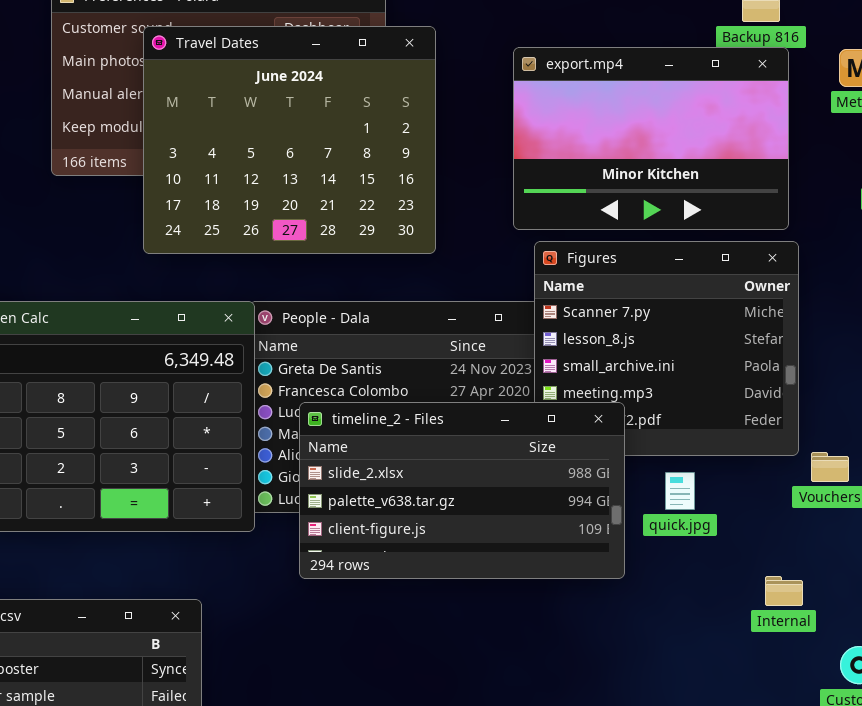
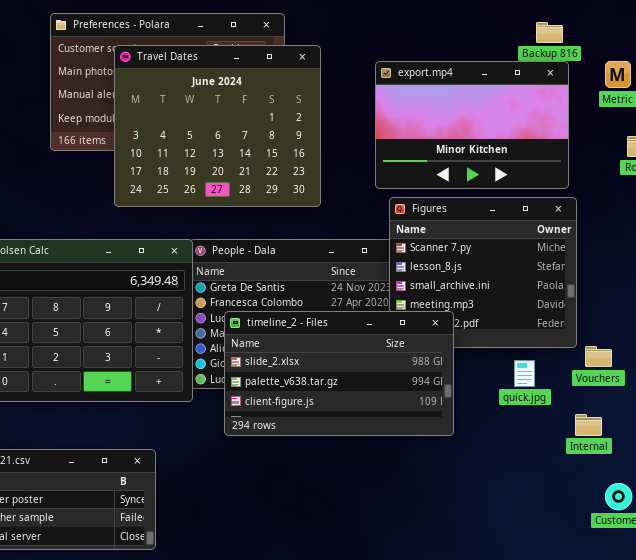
quick.jpg: [665,472,695,510] -> [514,360,535,387], moved
Internal: [765,576,803,606] -> [575,414,602,436], moved

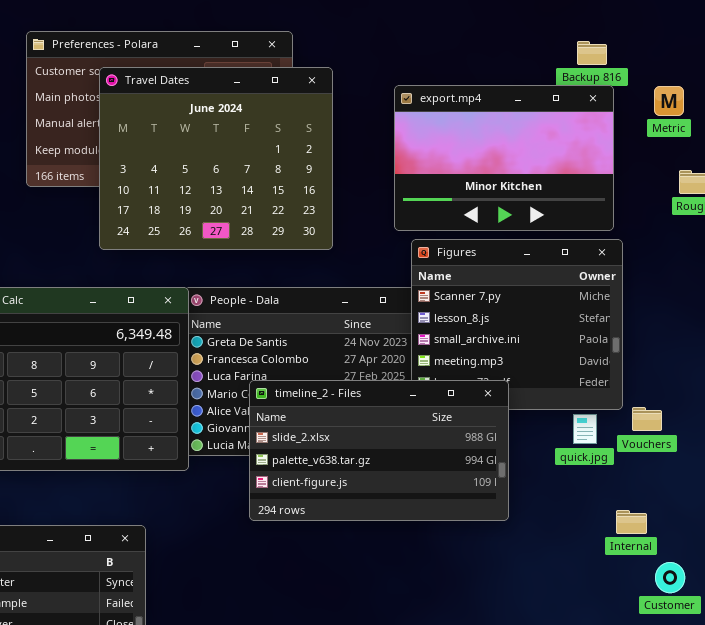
timeline_2 - Files: [224,311,454,436] -> [249,380,509,521], moved
quick.jpg: [514,360,535,387] -> [573,414,597,444], moved
Internal: [575,414,602,436] -> [616,510,647,534], moved

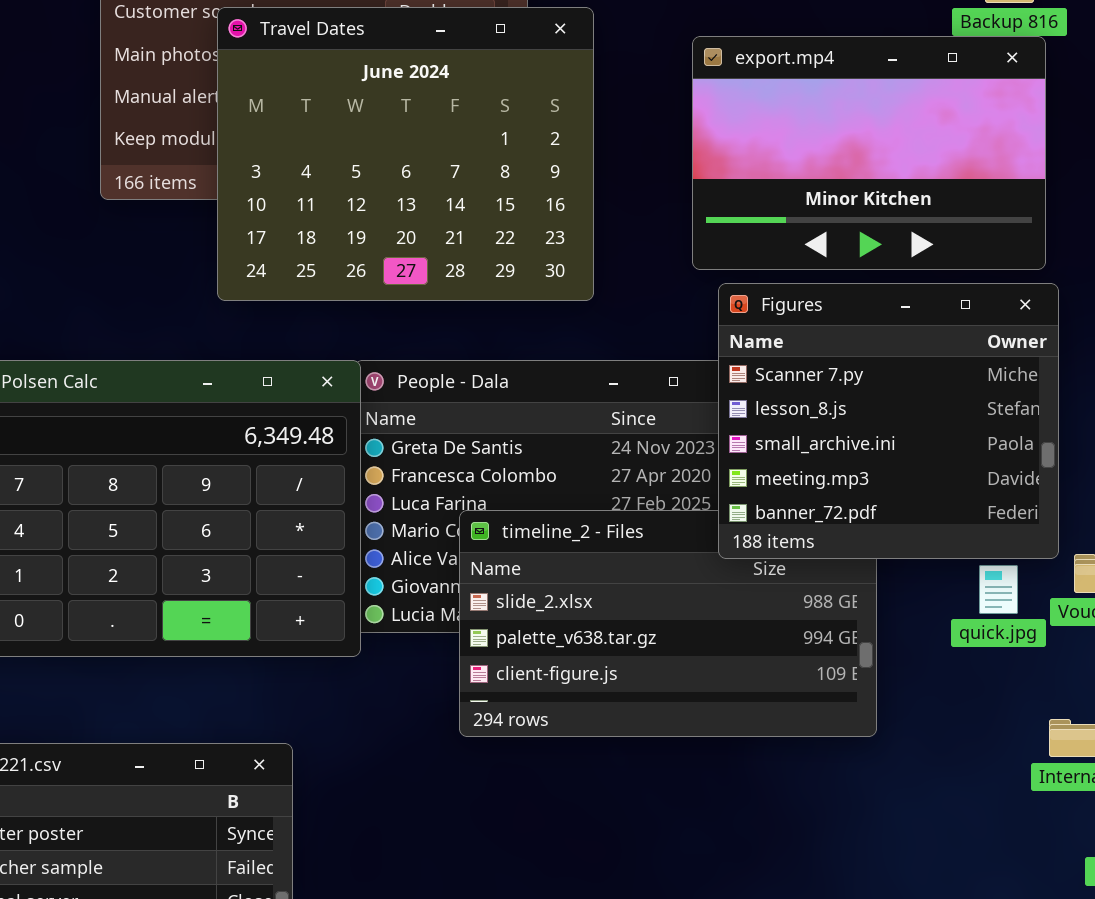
Figures: [411,239,623,410] -> [718,283,1059,559], raised

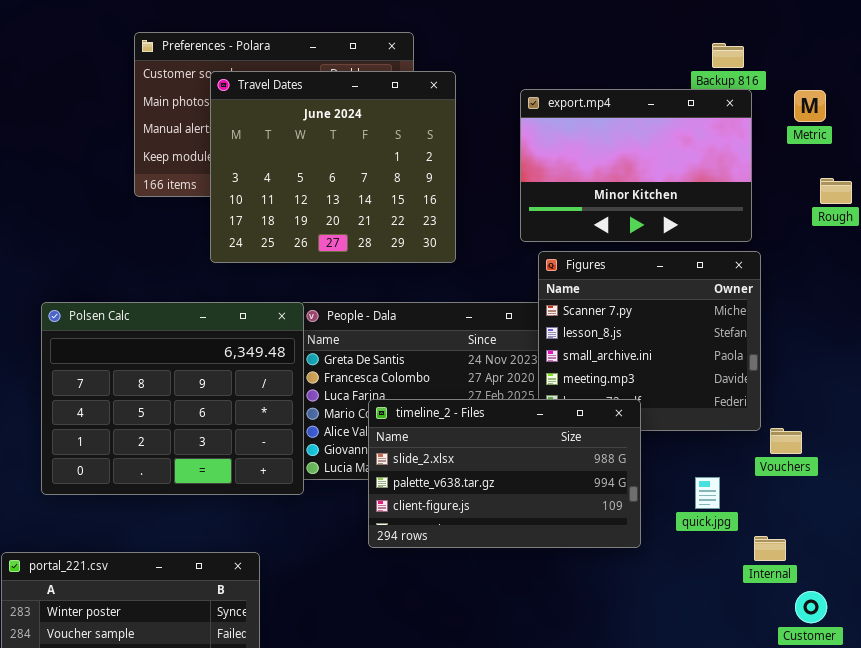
timeline_2 - Files: [459,510,877,737] -> [368,399,641,548], raised
quick.jpg: [979,565,1018,614] -> [695,477,720,509], moved

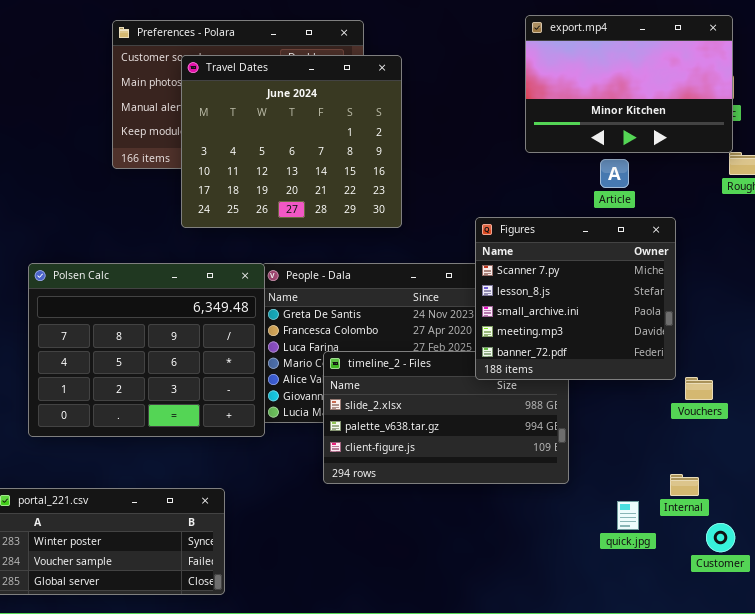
export.mp4: [520,89,752,242] -> [525,15,733,153], moved
Figures: [538,251,761,431] -> [475,217,676,380], raised
quick.jpg: [695,477,720,509] -> [617,501,639,530], moved

